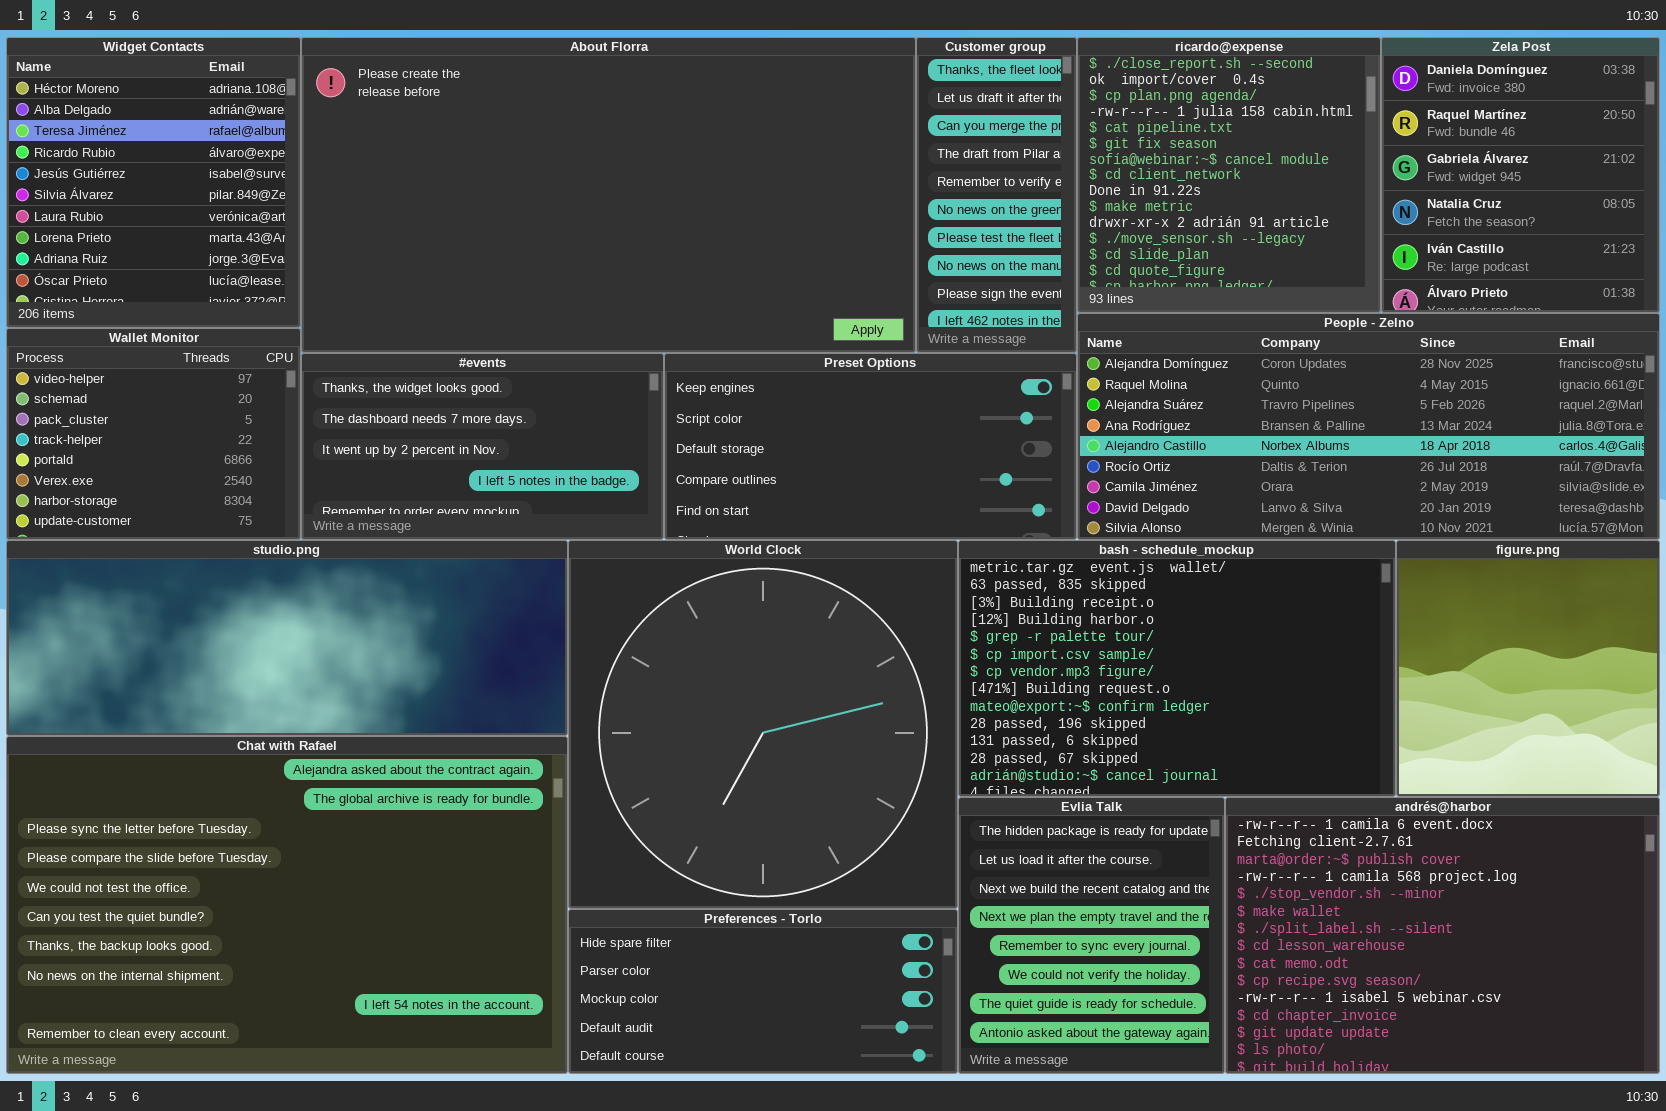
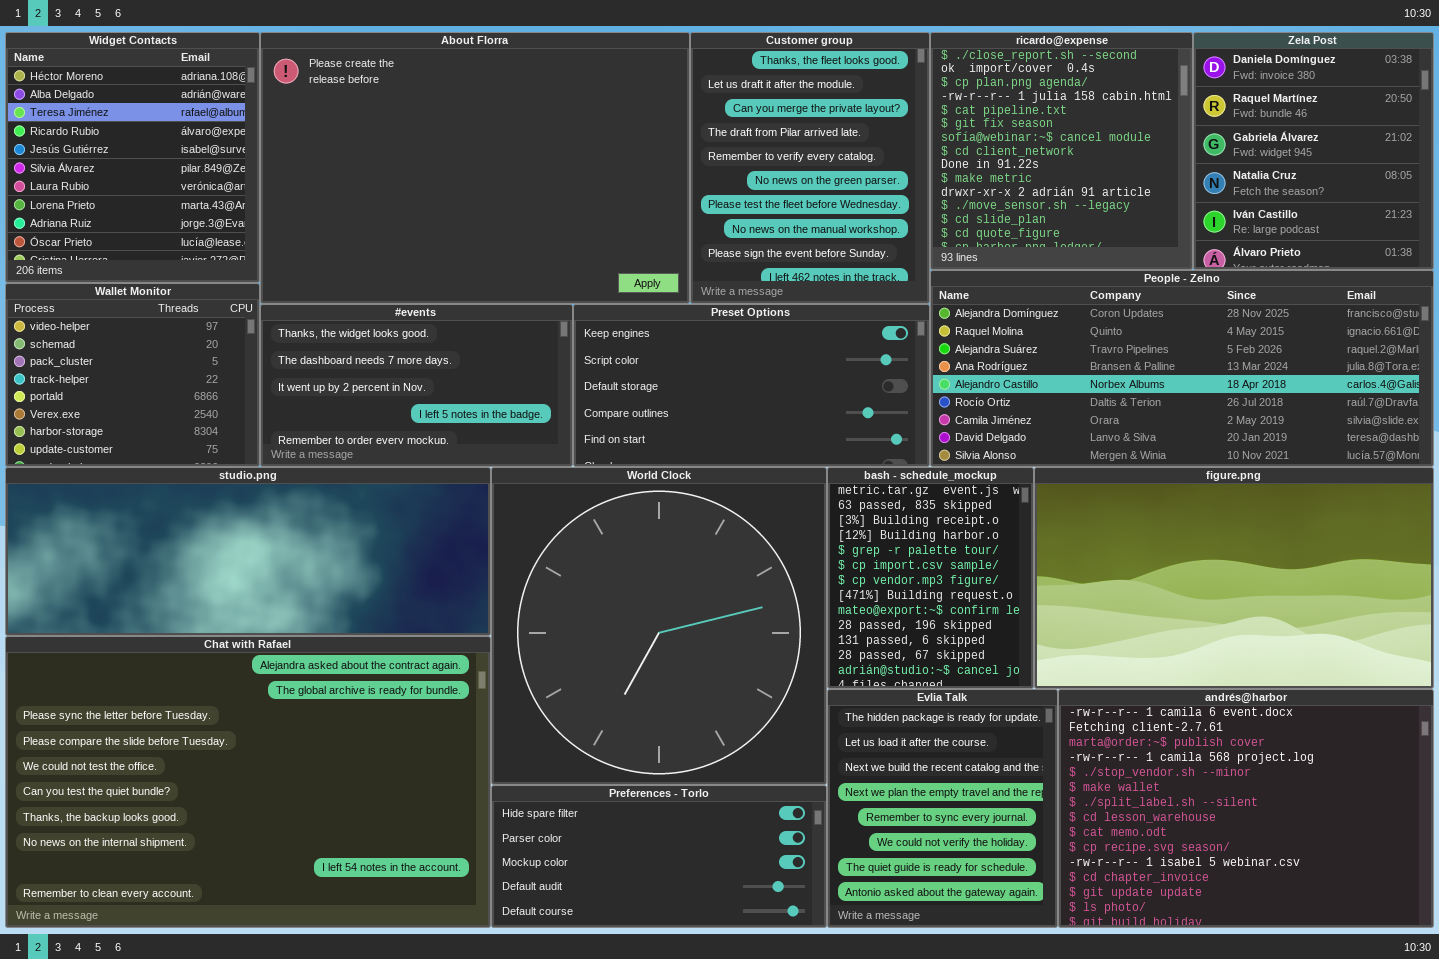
About Florra: [301,37,916,353] -> [260,32,690,304], resized
Customer group: [916,37,1077,353] -> [690,32,930,304], resized
bash - schedule_mockup: [958,540,1396,797] -> [827,467,1034,689], resized
figure.png: [1396,540,1660,797] -> [1034,467,1434,689], resized

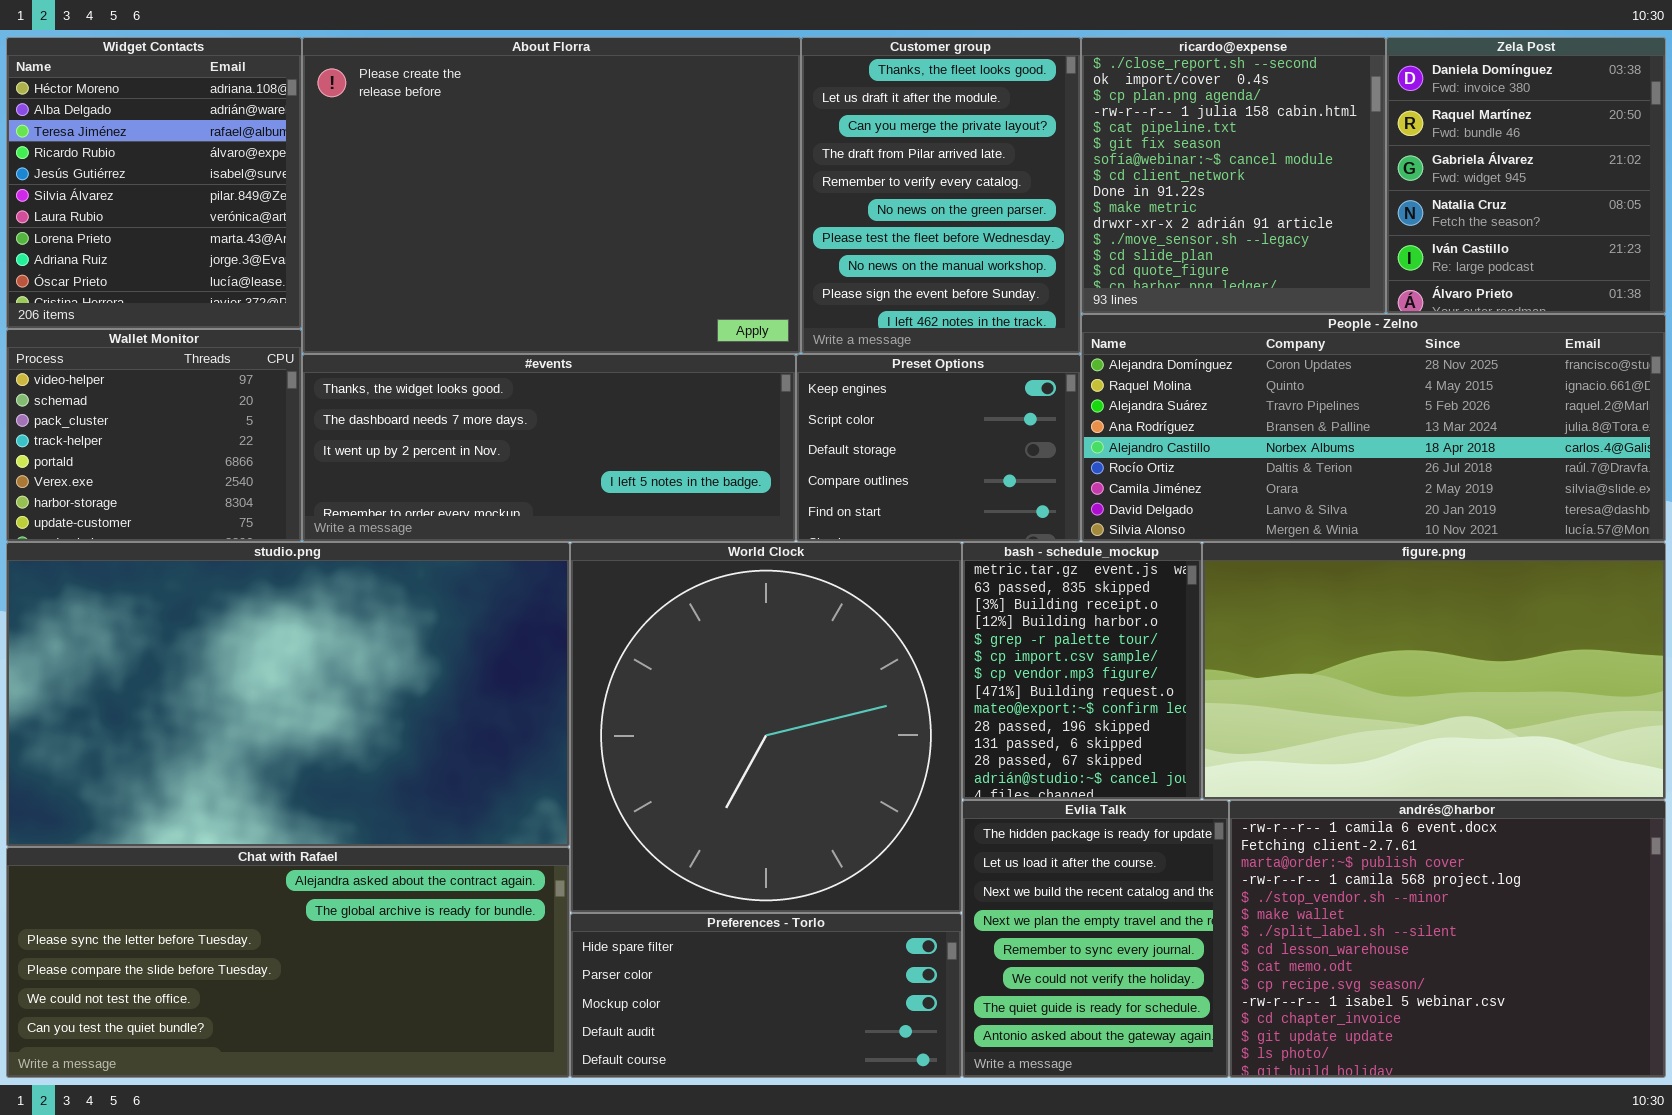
#events: [260,304,573,467] -> [302,354,796,542], resized
Preset Options: [573,304,930,467] -> [796,354,1081,542], resized
studio.png: [5,467,491,636] -> [6,542,570,847], resized
Chat with Rafael: [5,636,491,928] -> [6,847,570,1078], resized

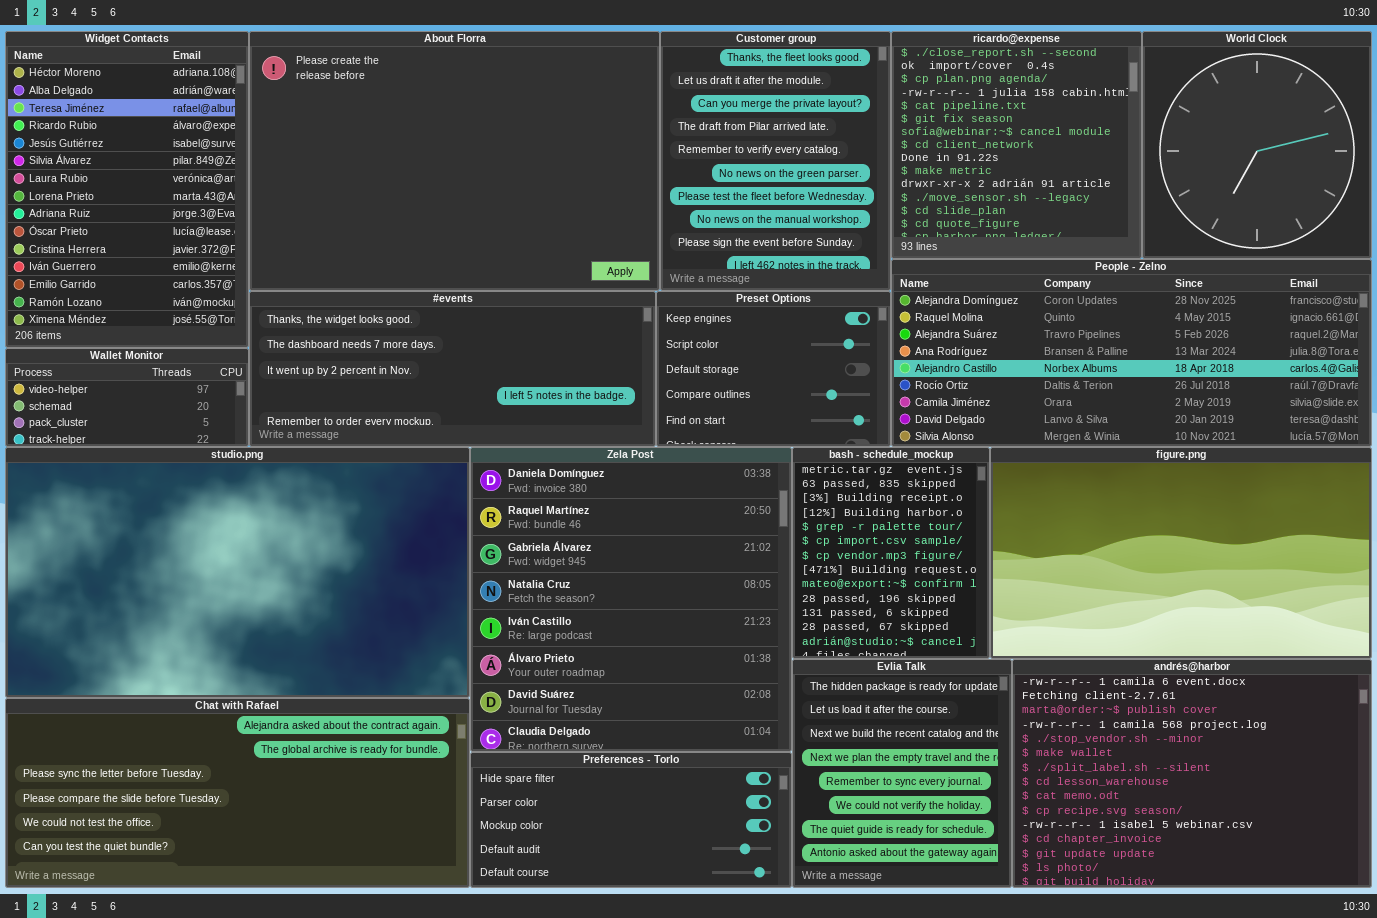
Widget Contacts: [6,37,302,329] -> [5,31,249,348], resized
Zela Post: [1386,37,1666,314] -> [470,447,792,752], moved, resized
Wallet Monitor: [6,329,302,542] -> [5,348,249,447], resized
World Clock: [570,542,962,913] -> [1142,31,1372,259], moved, resized

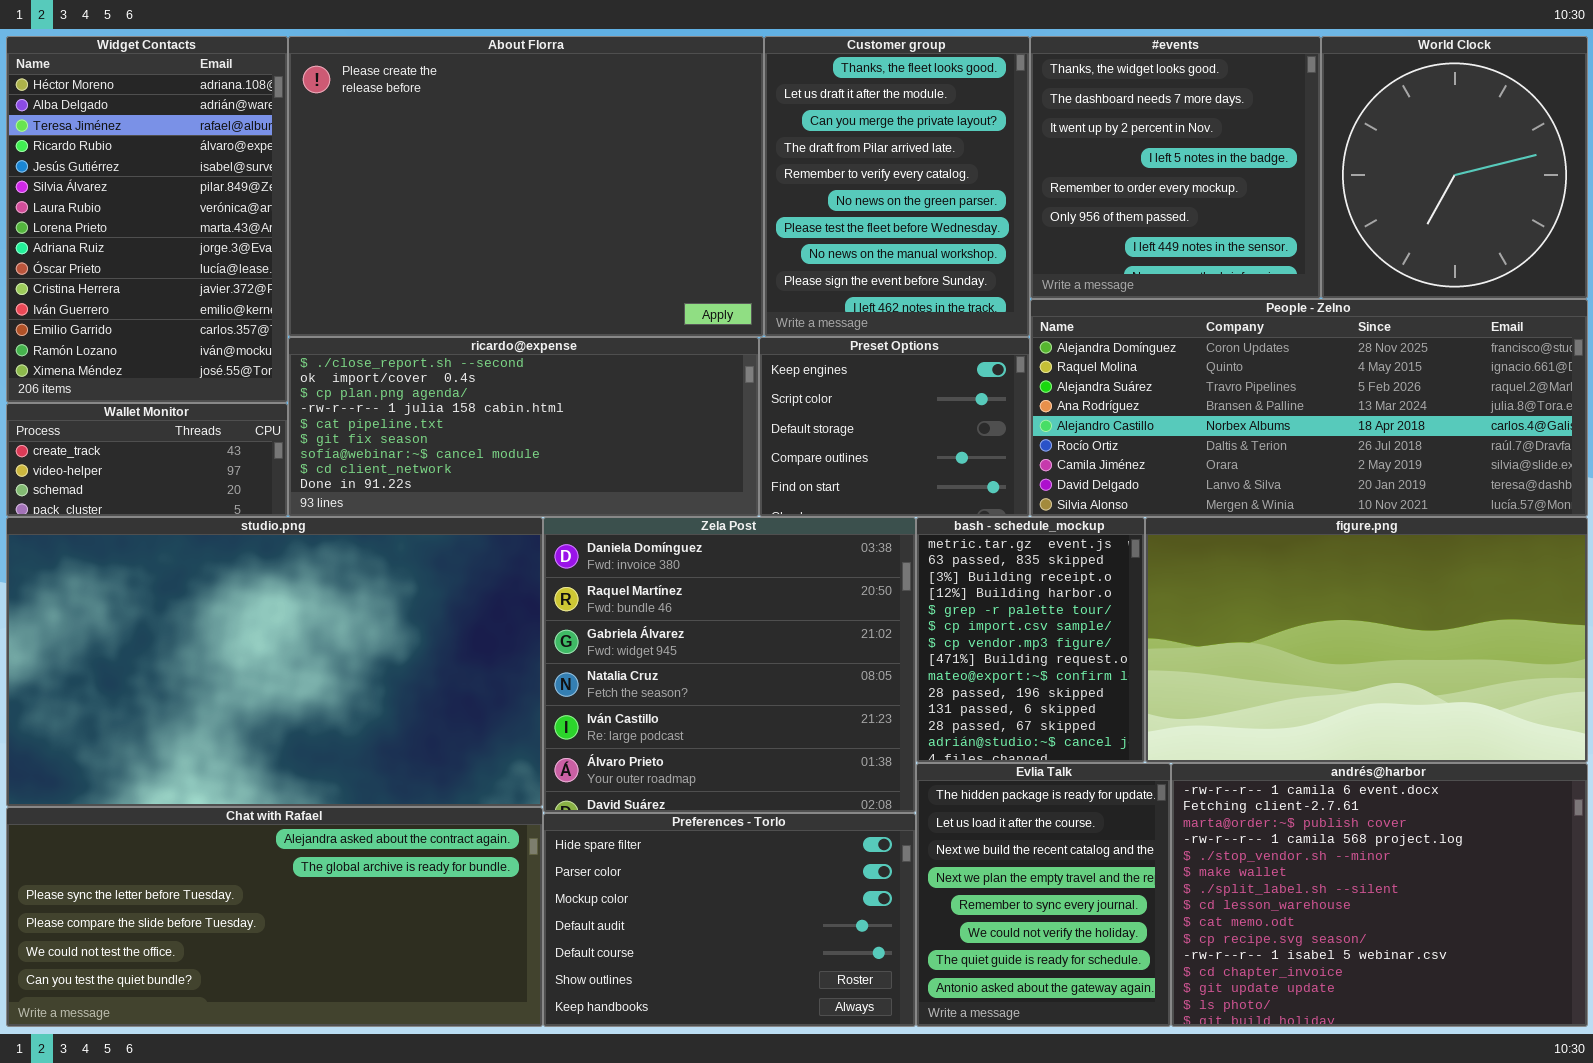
ricardo@expense: [891,31,1142,259] -> [288,337,759,517], moved, resized
#events: [249,291,656,447] -> [1030,36,1321,299], moved, resized
Wallet Monitor: [5,348,249,447] -> [6,403,288,517], scrolled up 1 row
Zela Post: [470,447,792,752] -> [543,517,916,813], resized
Preferences - Torlo: [470,752,792,888] -> [543,813,916,1027], resized

